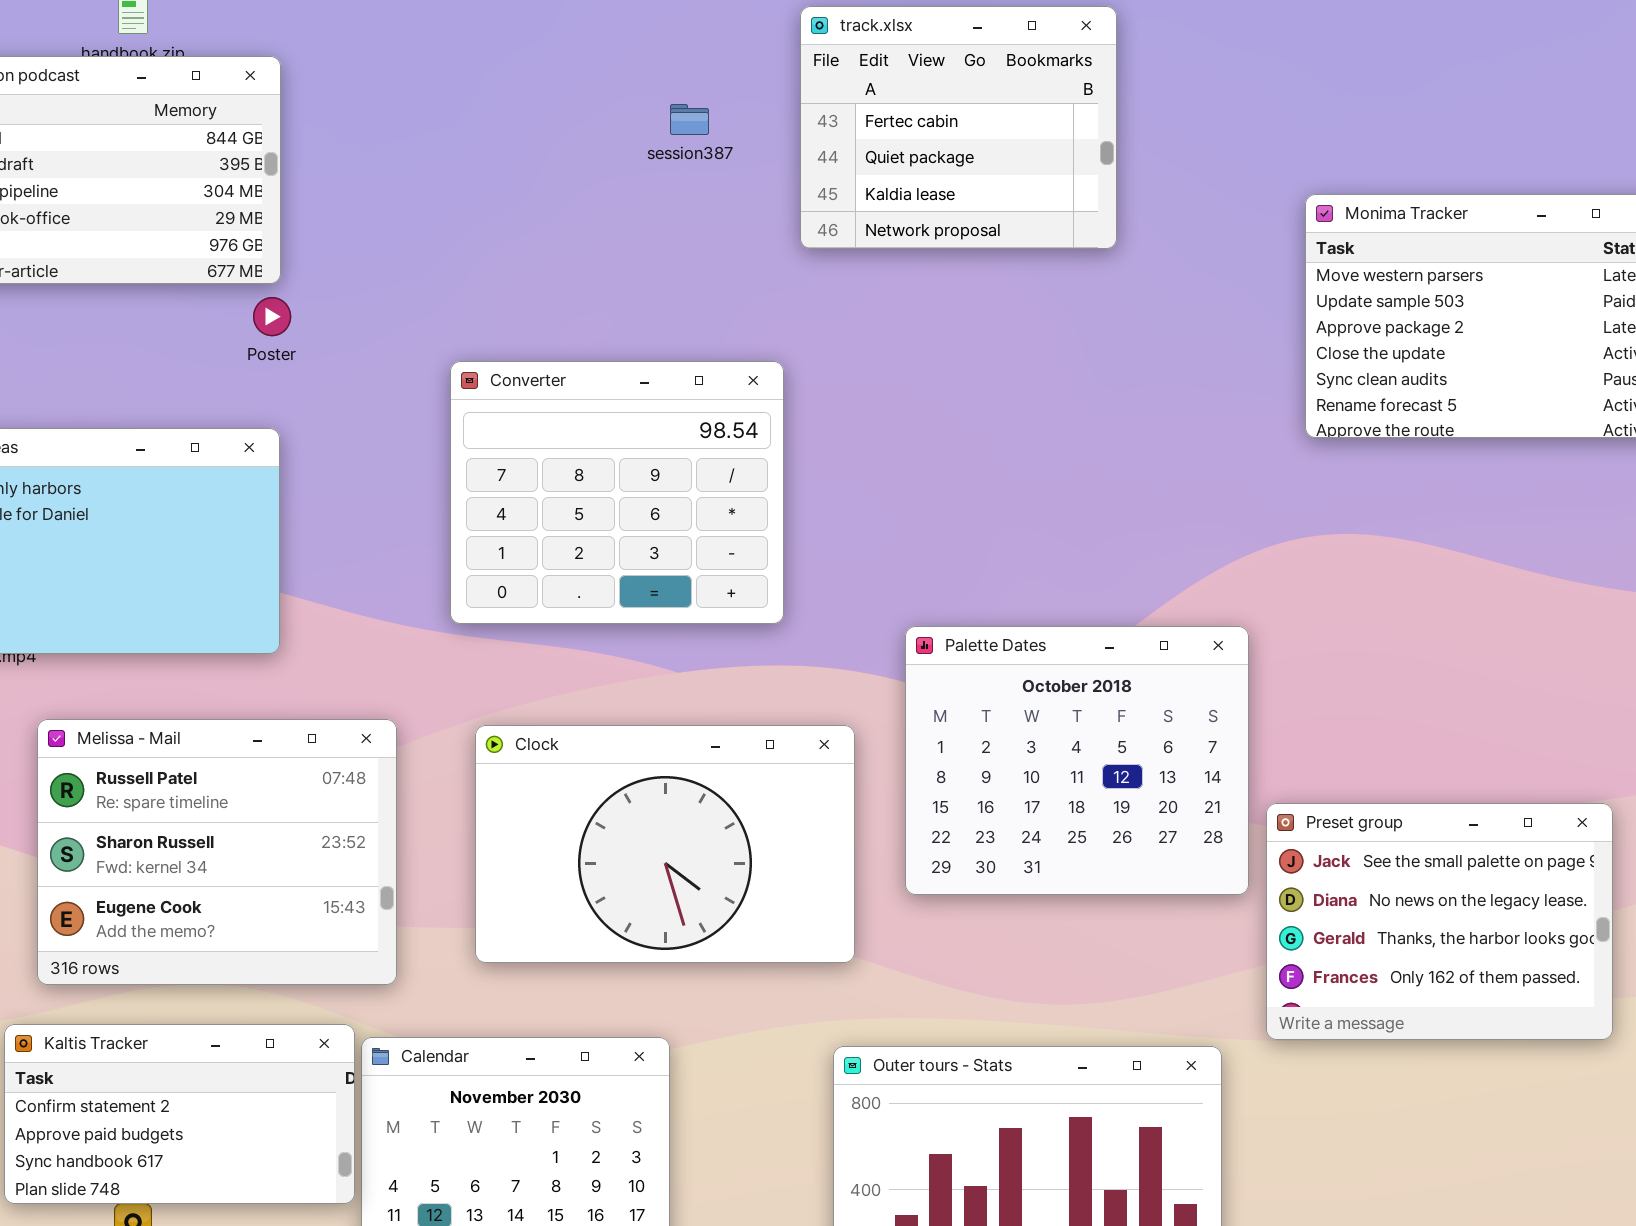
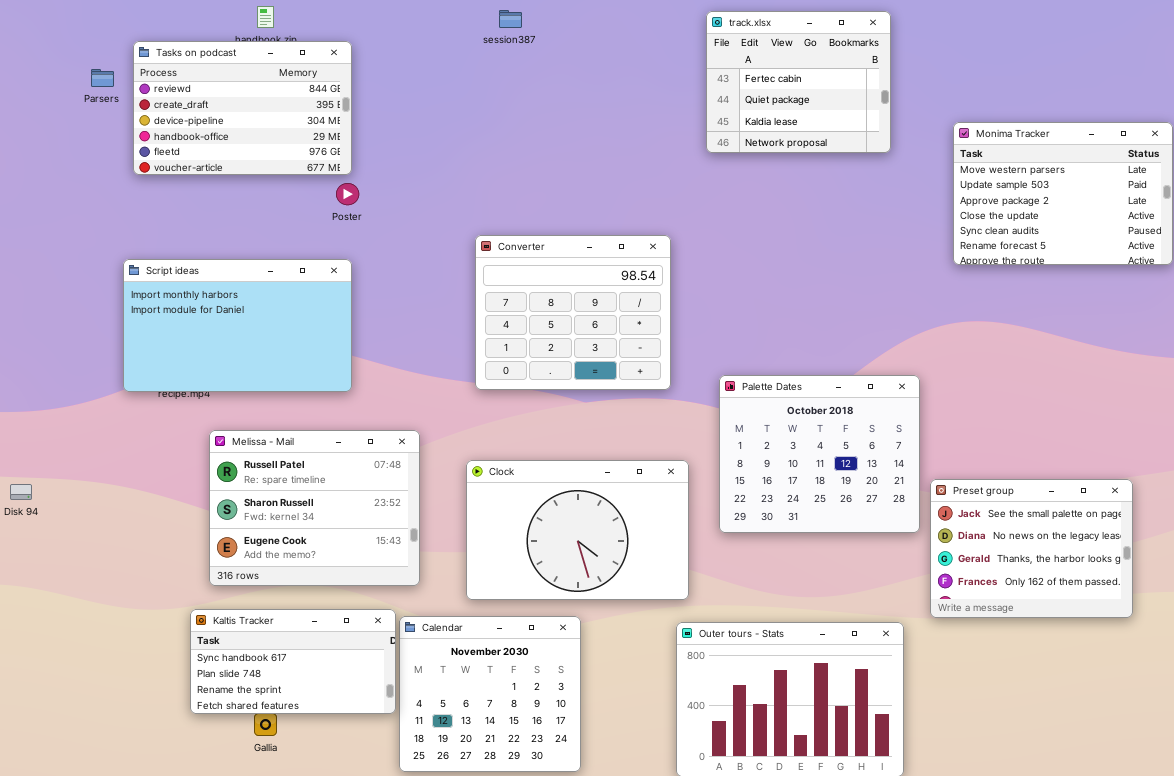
track.xlsx: [800,6,1117,249] -> [706,11,891,153], moved
session387: [670,104,709,135] -> [499,10,522,28], moved
Converter: [450,361,784,624] -> [475,235,671,390], moved
Clock: [475,725,855,963] -> [466,460,689,600], moved
Kaltis Tracker: [4,1024,355,1204] -> [190,609,396,714], scrolled down 2 rows

